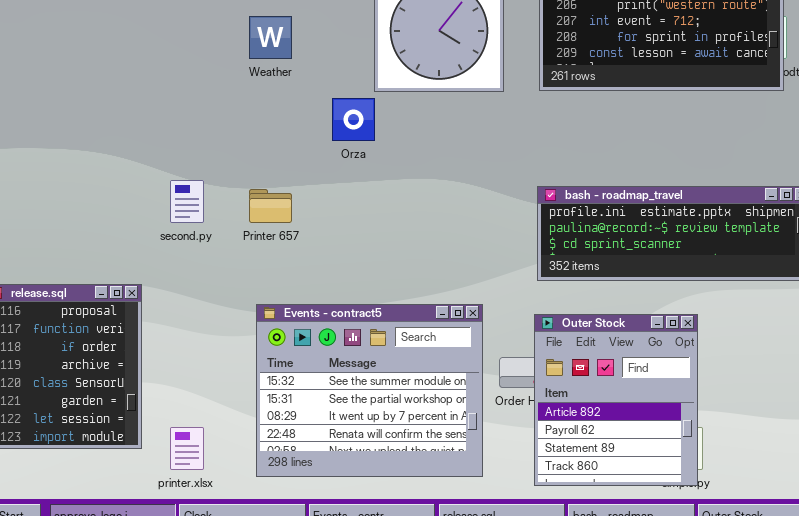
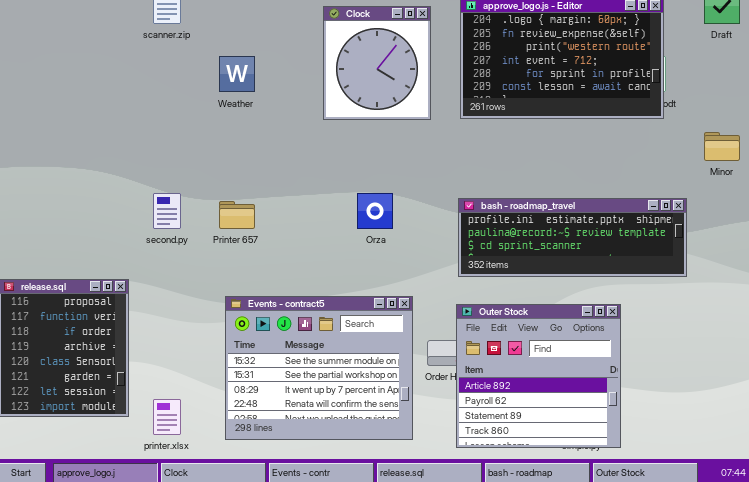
Orza: [332,98,375,141] -> [357,193,393,229], moved
Outer Stock: [534,314,698,486] -> [456,304,621,448], resized

